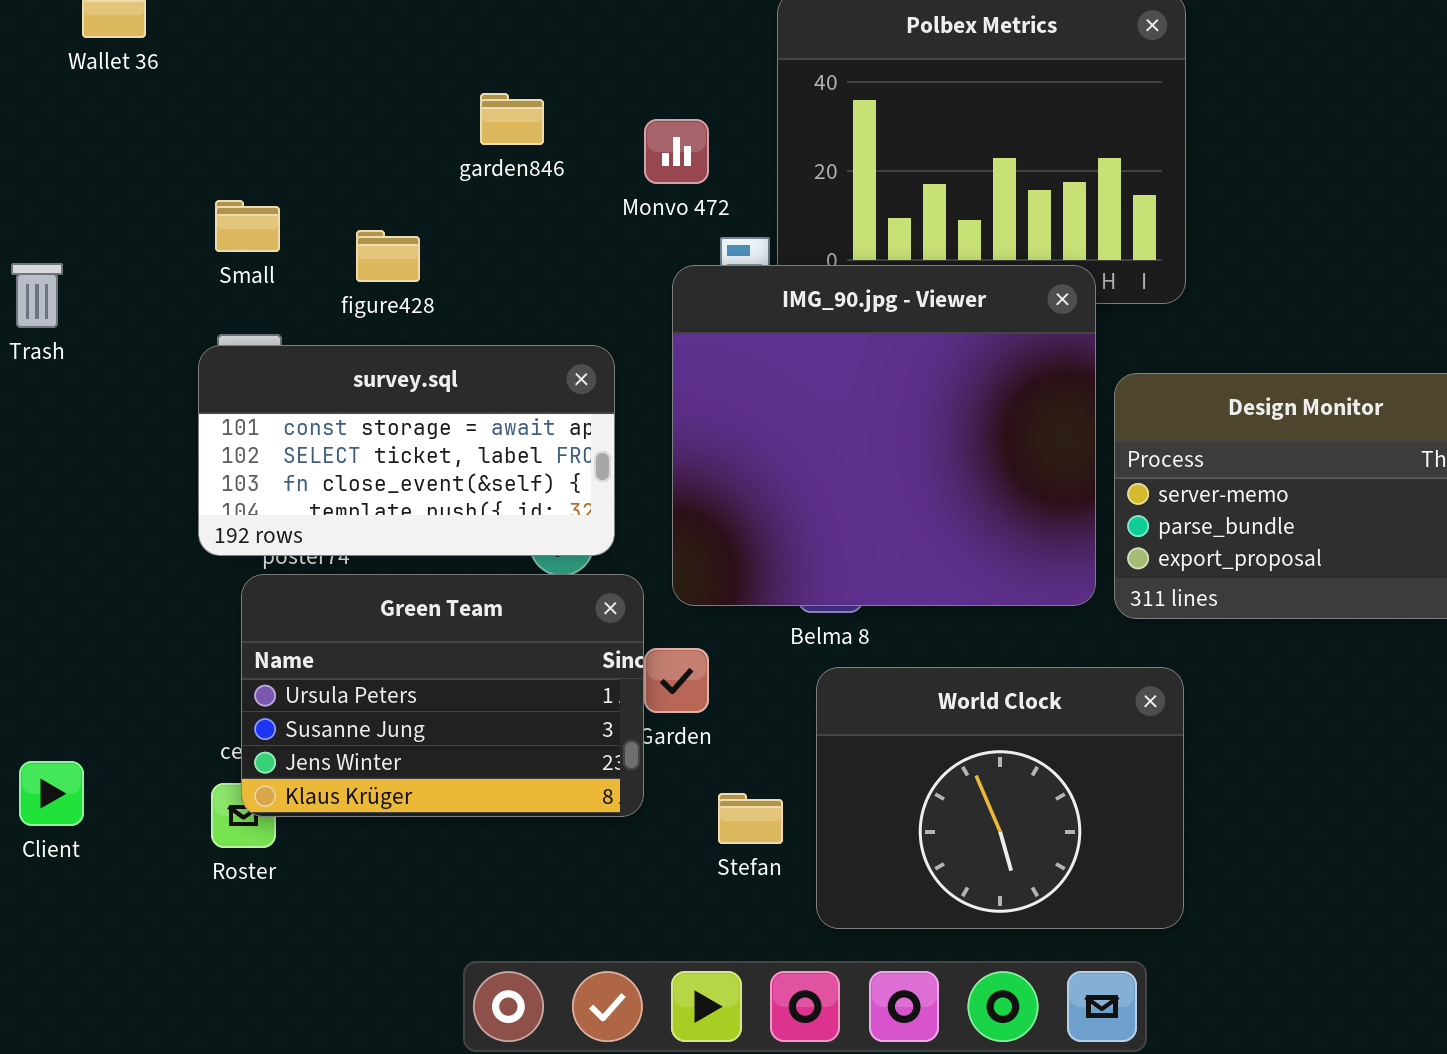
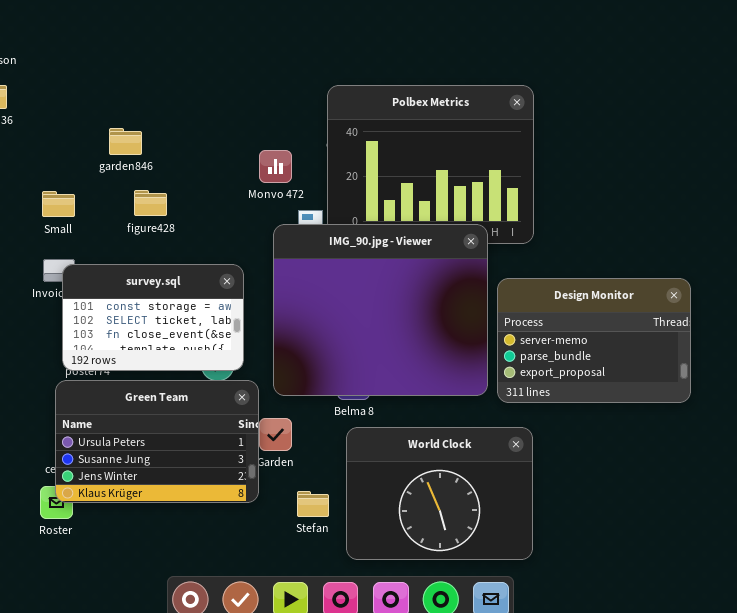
garden846: [480,93,544,145] -> [109,128,142,155], moved
figure428: [356,230,420,282] -> [134,190,167,216], moved
survey.sql: [198,345,615,556] -> [62,264,244,371], resized

